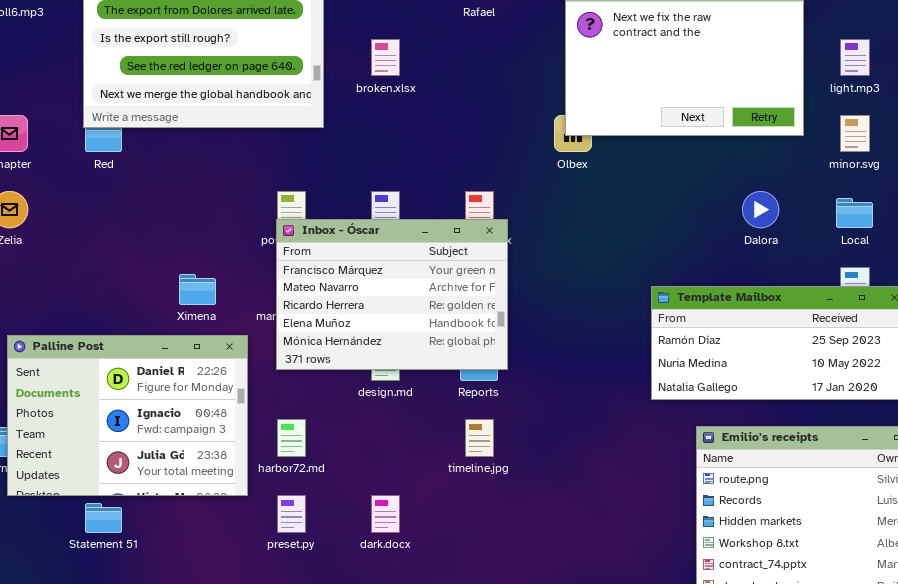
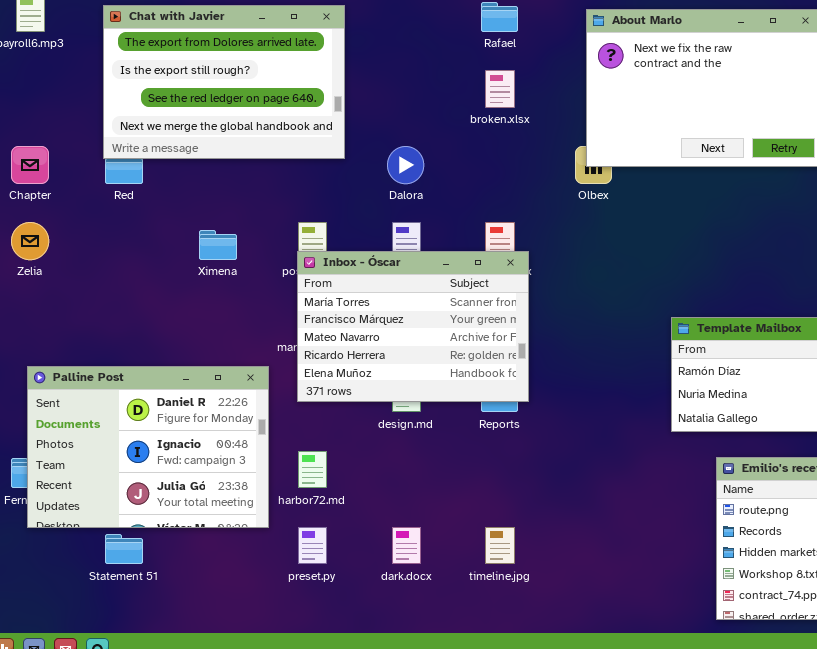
broken.xlsx: [371,39,400,76] -> [485,70,515,108], moved
Dalora: [742,191,779,228] -> [387,146,424,184], moved
Inbox - Óscar: [276,219,508,370] -> [297,251,529,402], scrolled up 1 row
Ximena: [179,274,216,305] -> [199,230,237,260], moved
timeline.jpg: [465,419,494,457] -> [485,527,515,564], moved

